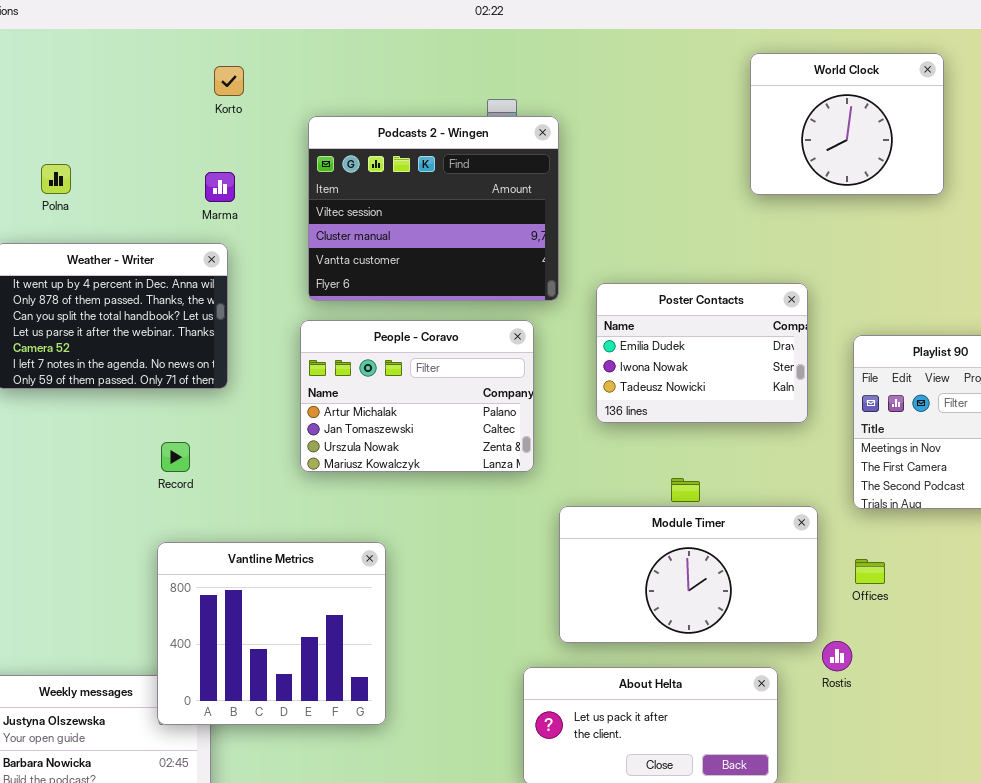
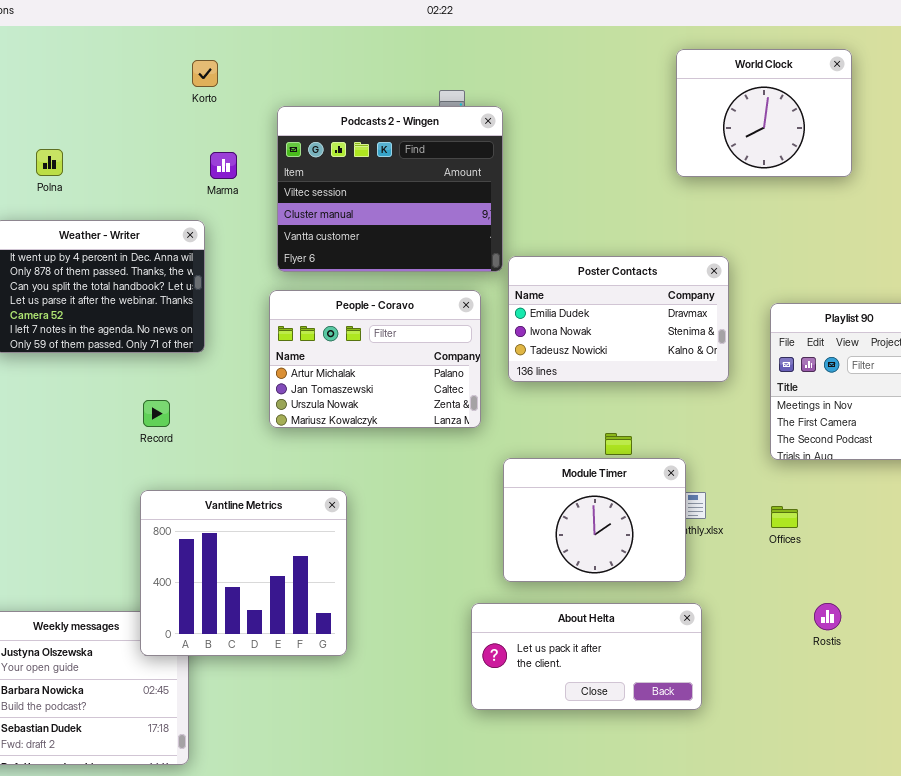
Marma: [205,172,235,202] -> [210,152,237,179], moved
Poster Contacts: [596,283,808,423] -> [508,256,729,382], resized
Module Timer: [559,506,818,643] -> [503,458,686,582], resized
Rostis: [822,641,852,671] -> [814,603,841,630], moved

